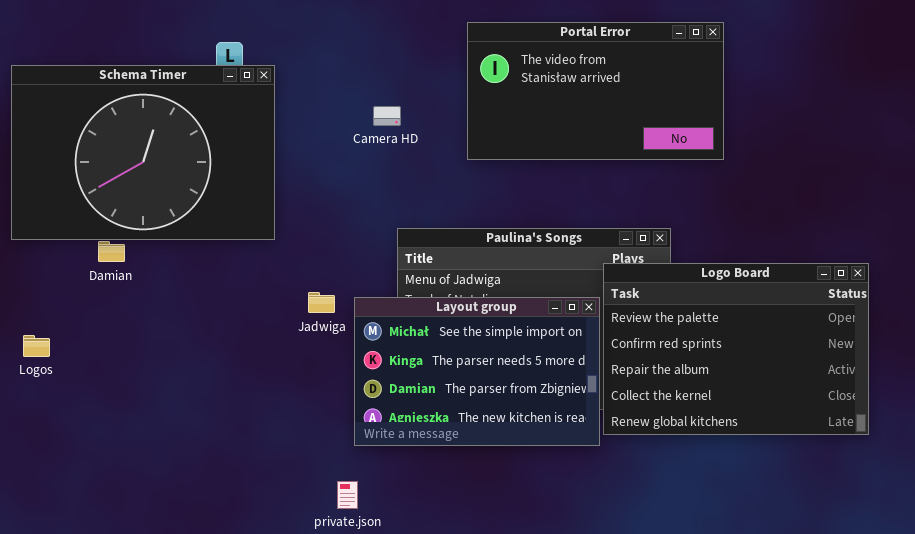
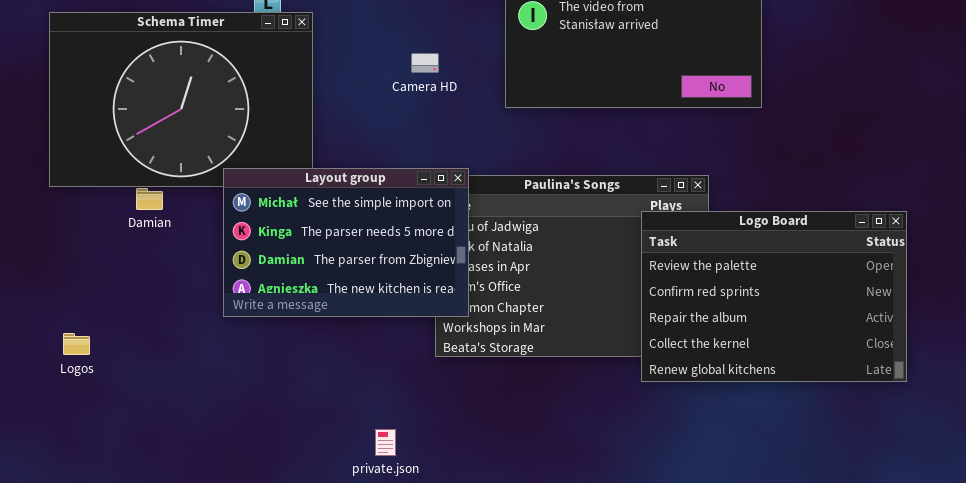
Layout group: [354,297,600,446] -> [223,168,469,317], moved
Logos: [23,335,50,357] -> [63,333,90,355], moved

